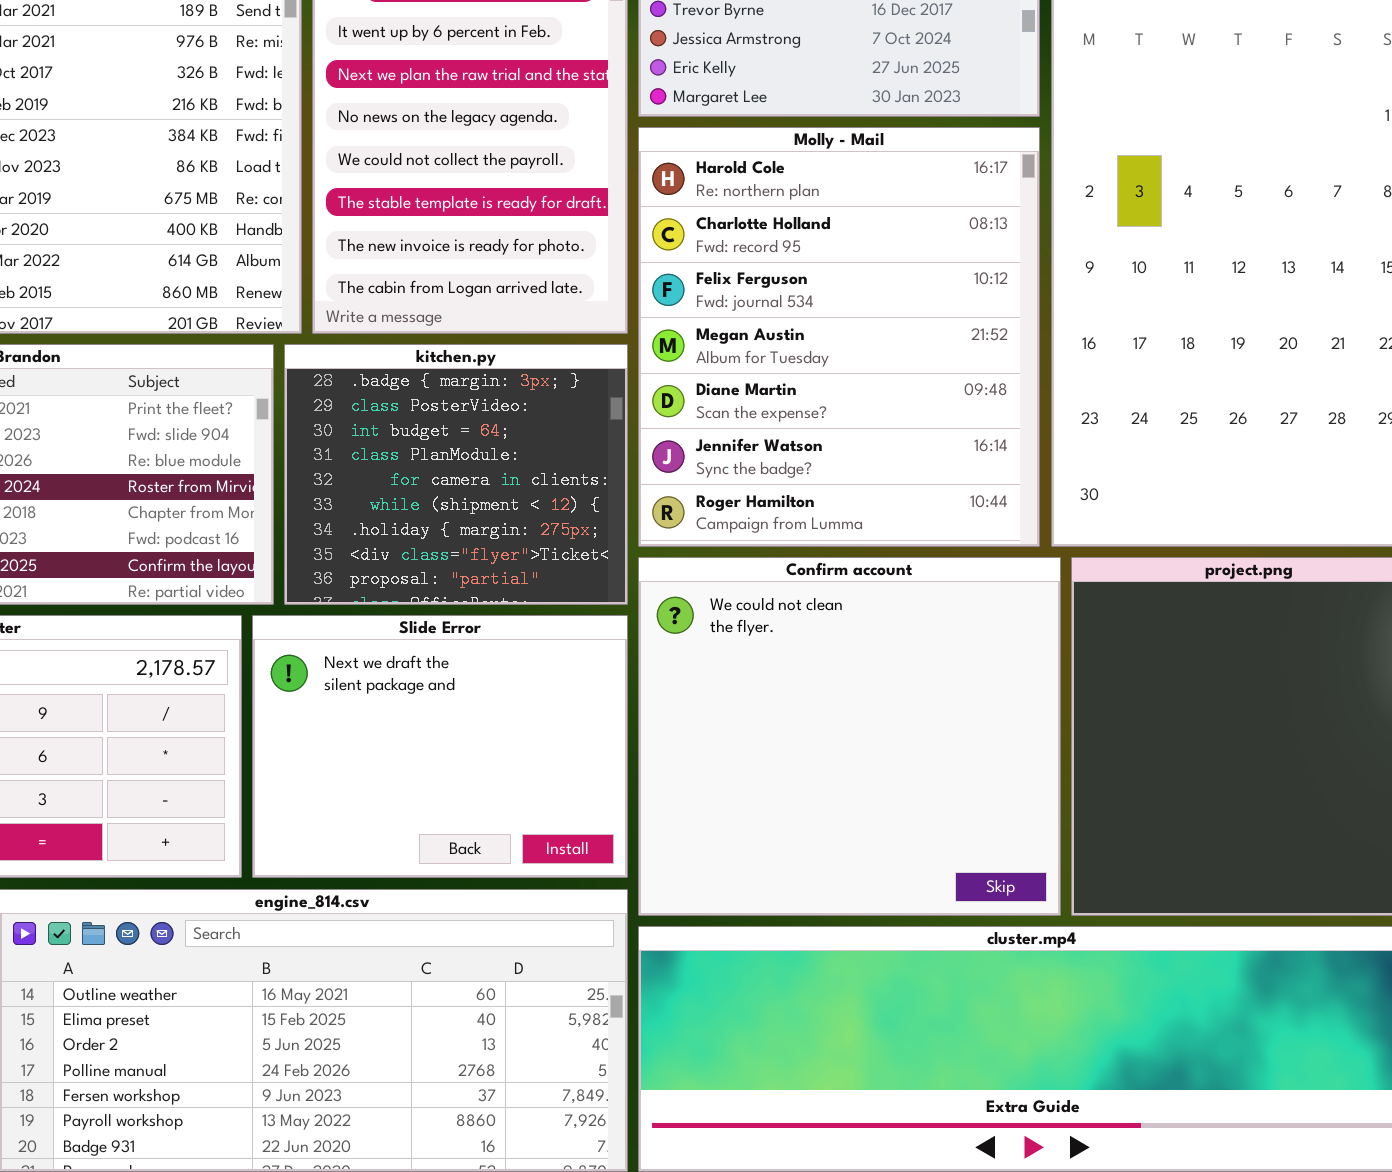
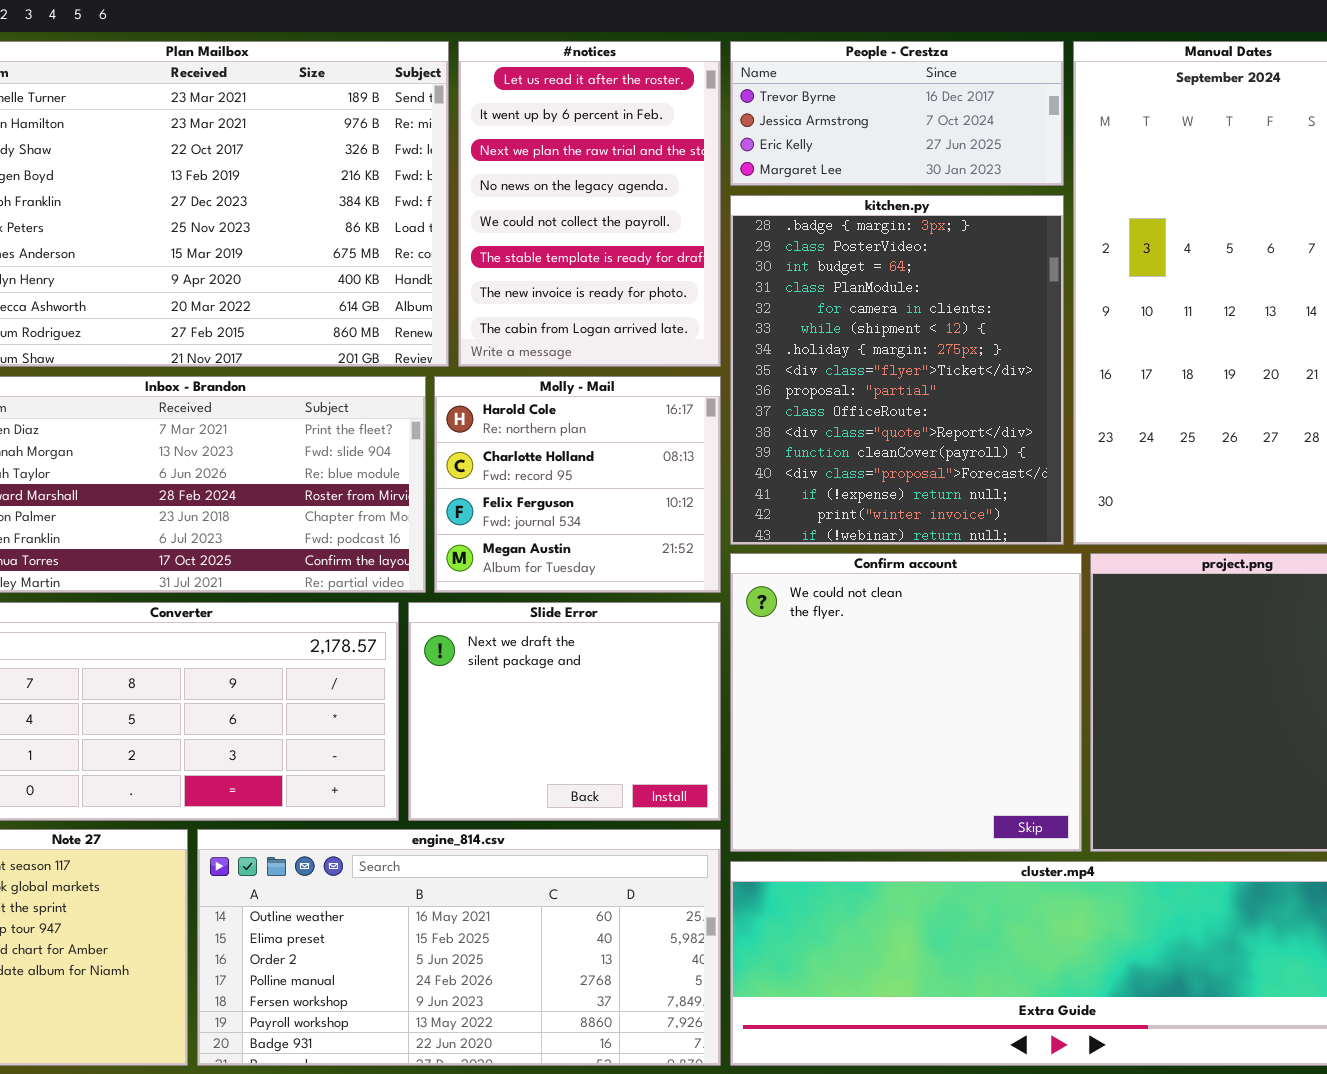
Molly - Mail: [638,127,1040,547] -> [434,376,721,593], moved, resized
kitchen.py: [284,344,628,605] -> [730,195,1064,545], moved, resized

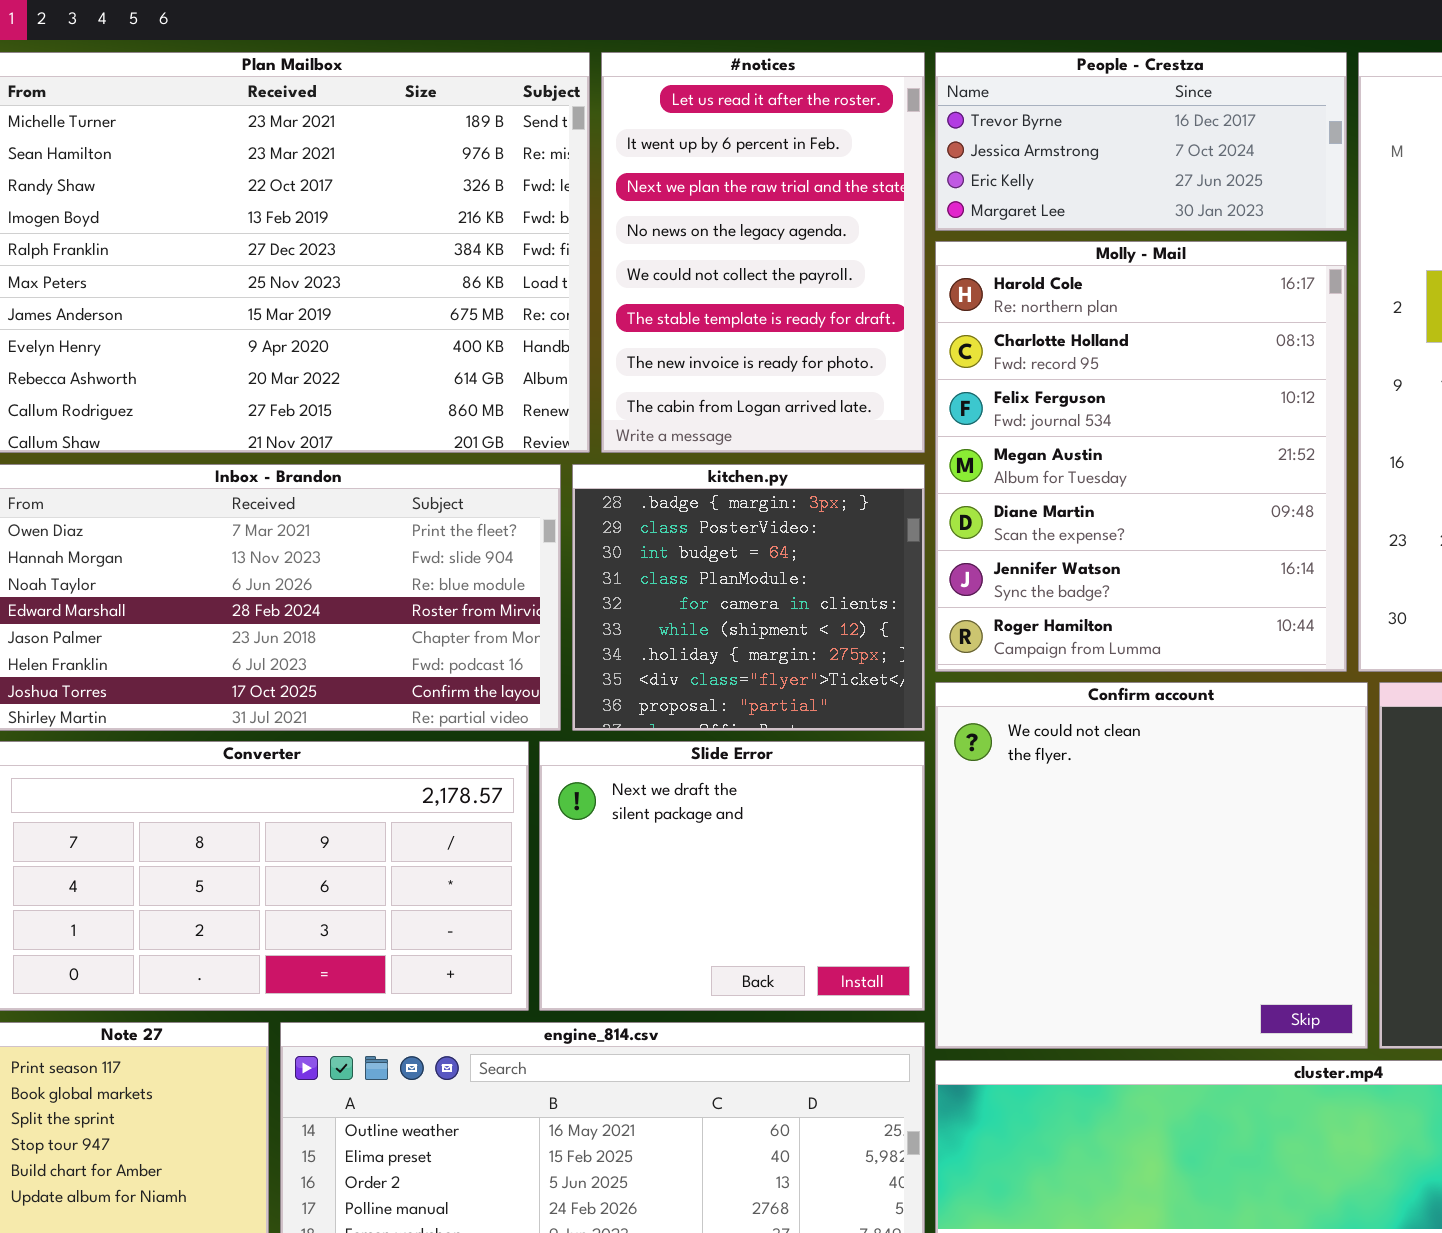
kitchen.py: [730,195,1064,545] -> [572,464,925,731], moved, resized
Molly - Mail: [434,376,721,593] -> [935,241,1347,672], moved, resized

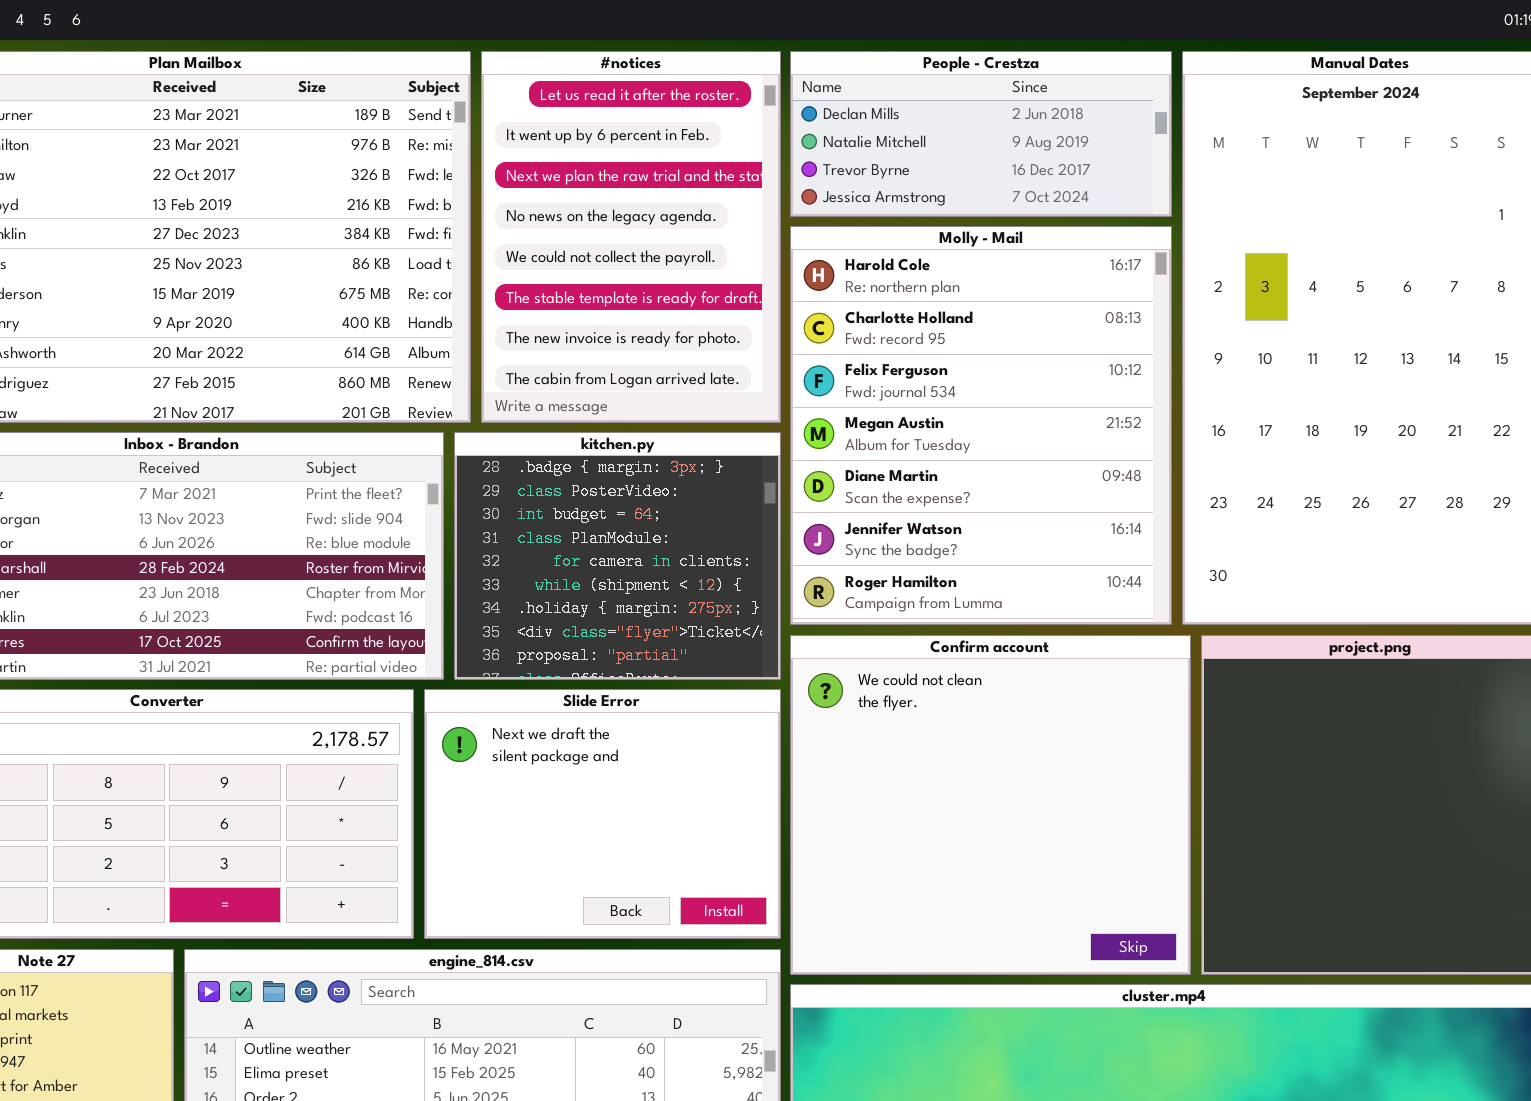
People - Crestza: [935,52,1347,231] -> [790,51,1172,217], scrolled up 2 rows

